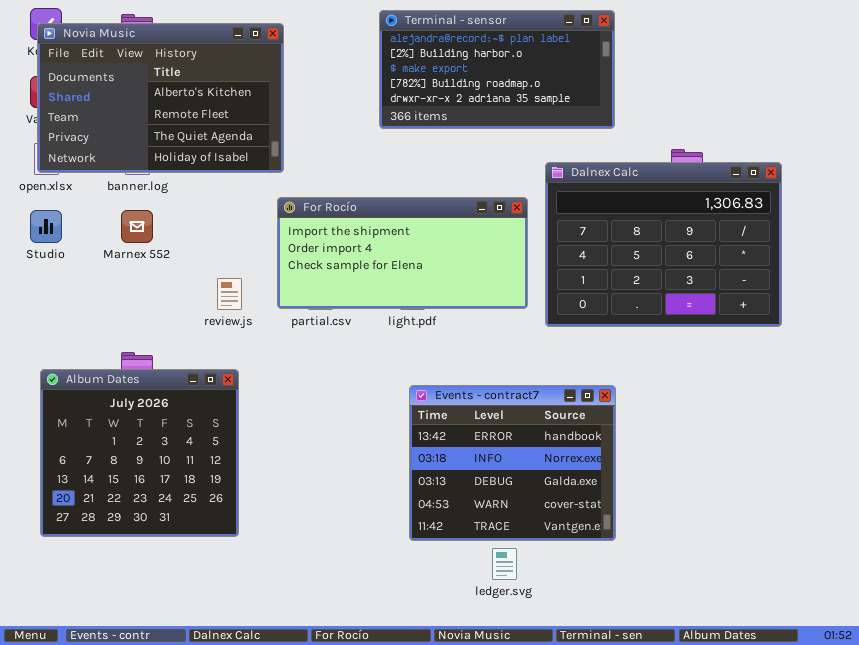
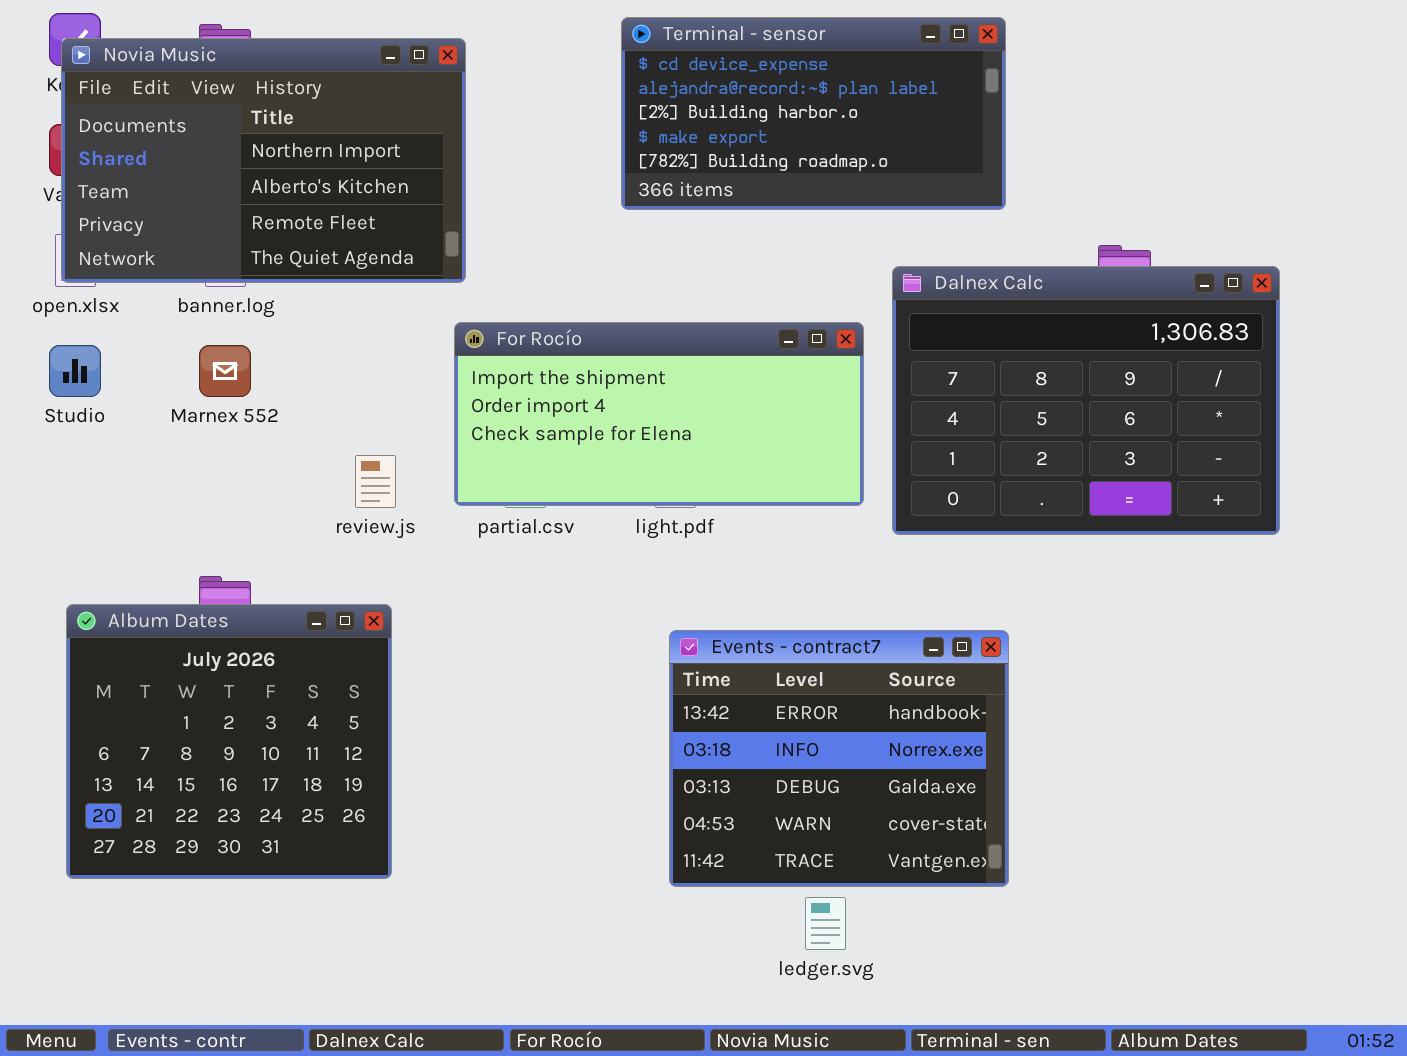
Terminal - sensor: [379,10,615,129] -> [621,17,1006,210], scrolled up 1 row
Novia Music: [37,23,284,173] -> [61,38,466,283], scrolled up 1 row

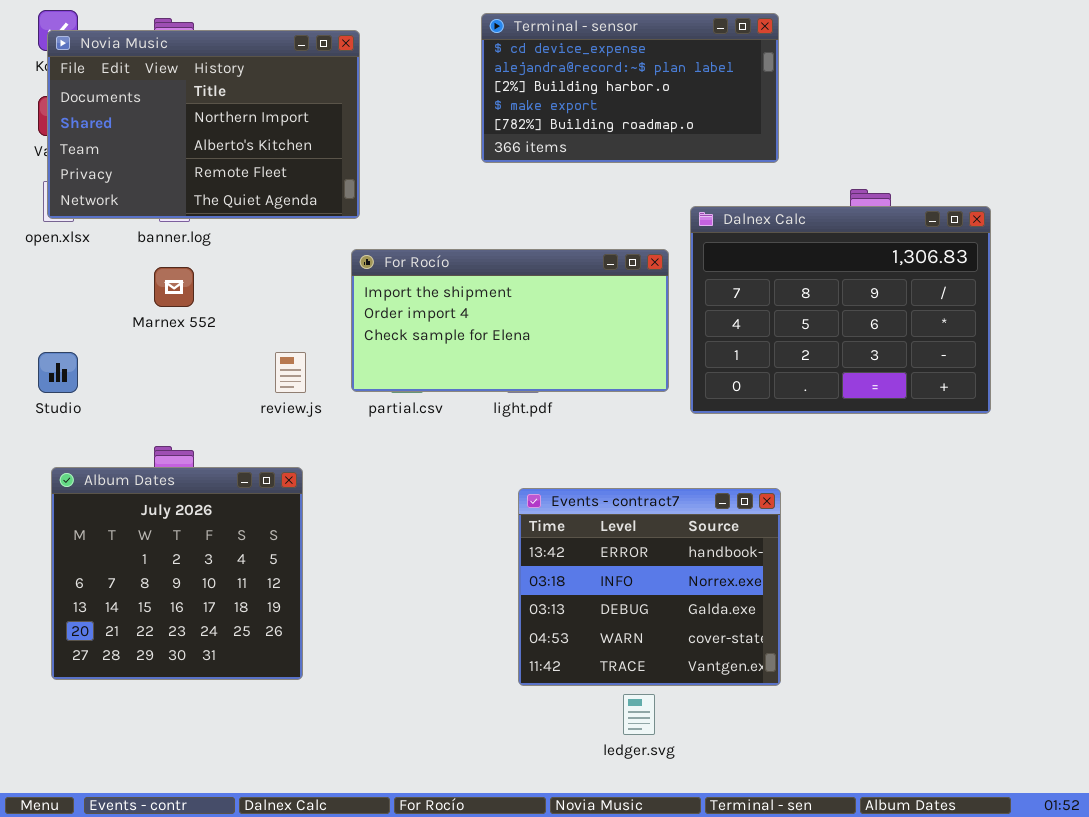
Studio: [49,345,101,397] -> [38,352,78,393], moved

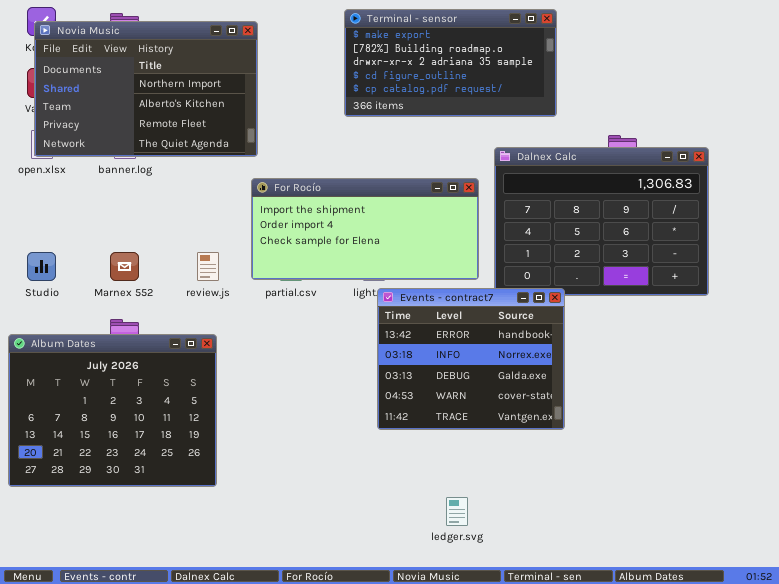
Terminal - sensor: [481,13,779,163] -> [344,9,557,117], scrolled down 3 rows
Marnex 552: [154,267,194,307] -> [110,252,139,281], moved
Album Dates: [51,467,303,680] -> [8,334,217,487], resized
Events - contract7: [518,488,781,686] -> [377,288,565,430], moved

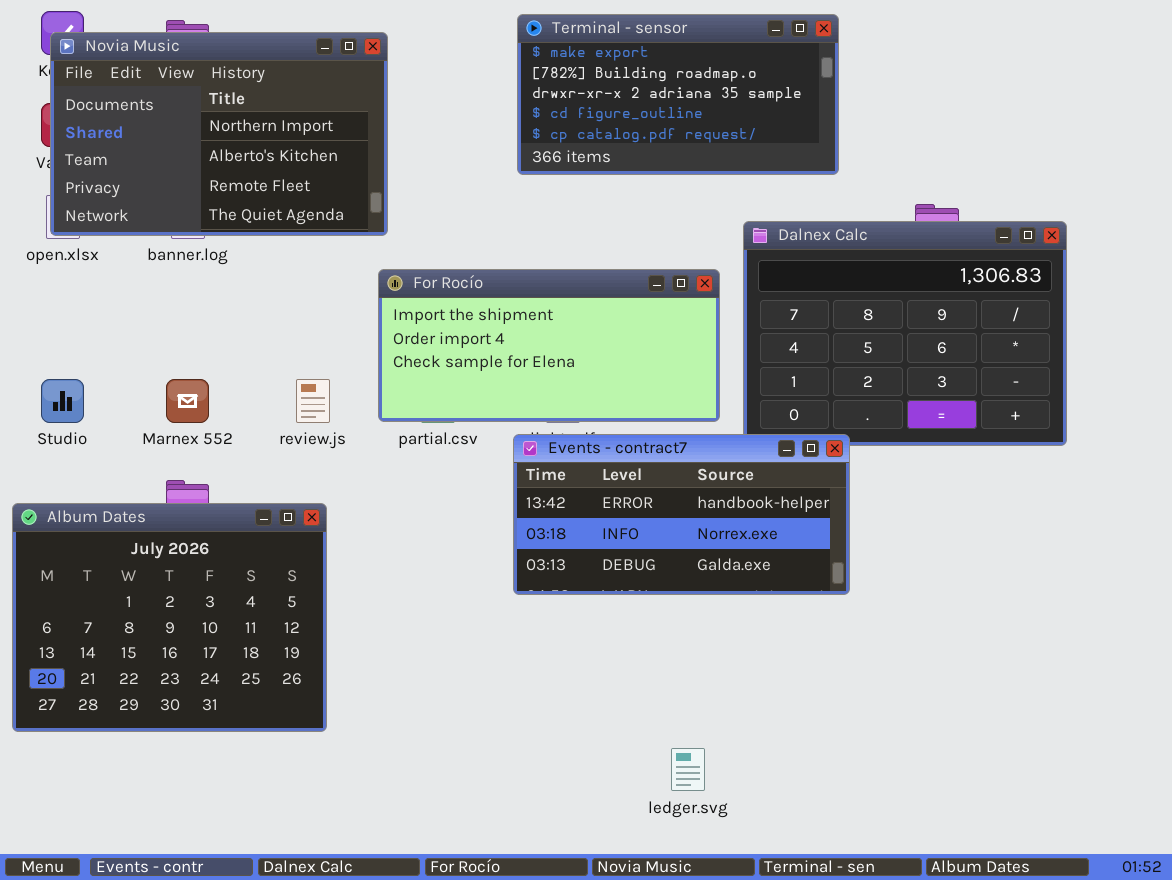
Events - contract7: [377,288,565,430] -> [513,434,850,595], resized

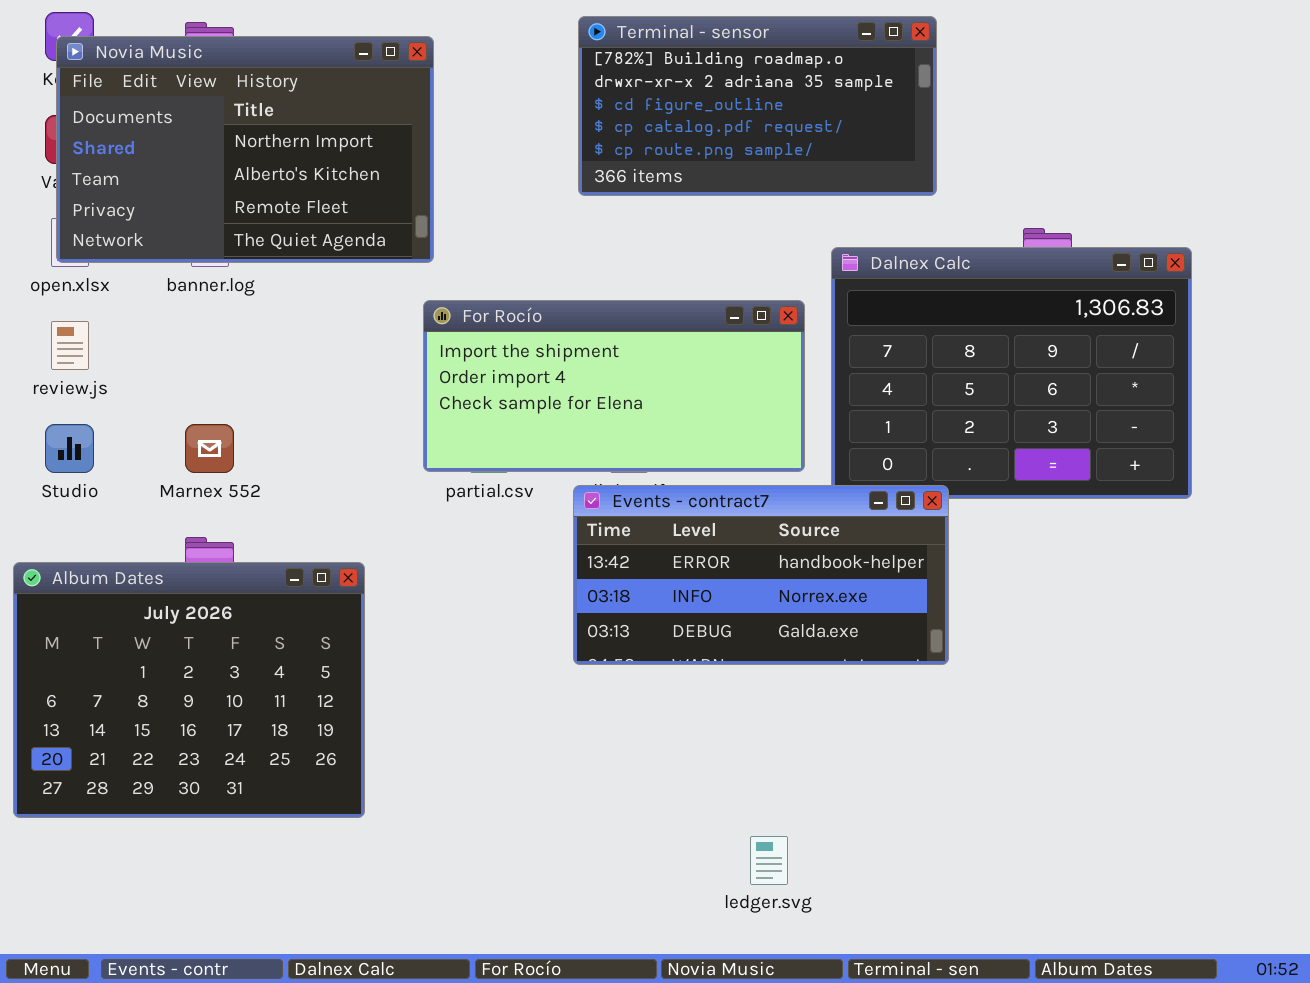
Terminal - sensor: [517,14,839,175] -> [578,16,937,196], scrolled down 1 row
review.js: [296,379,330,423] -> [51,321,89,370], moved

